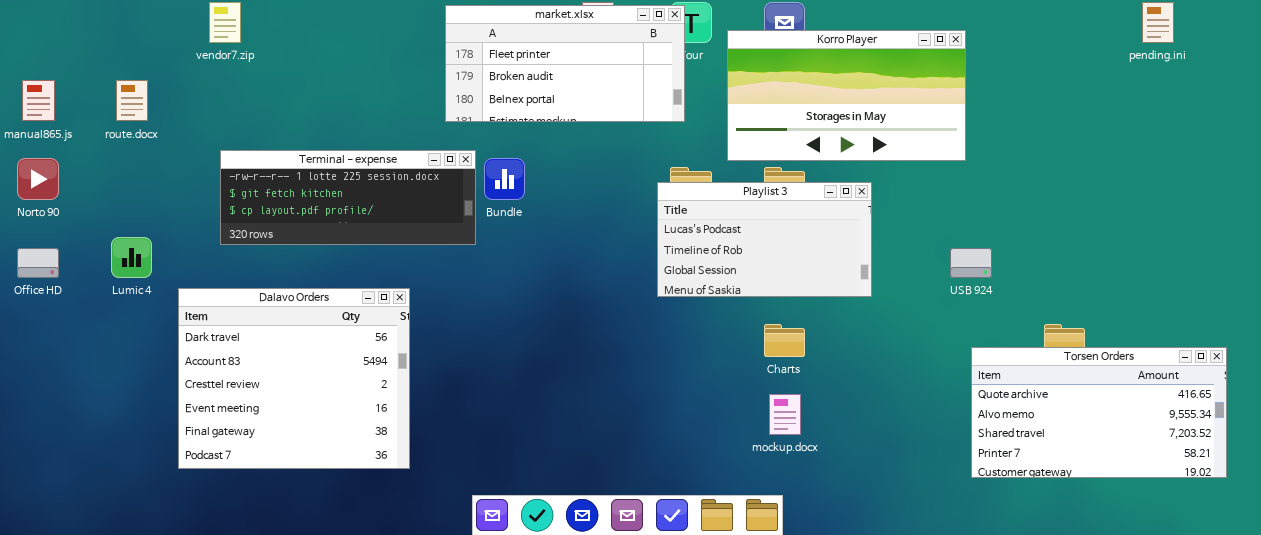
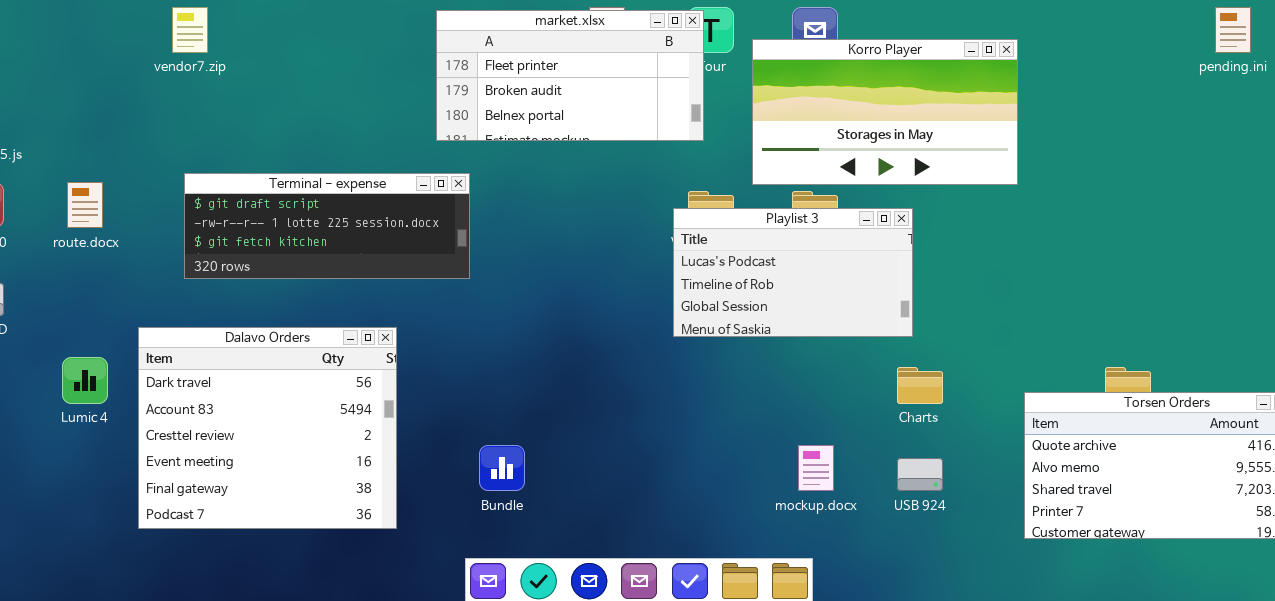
route.docx: [116,80,148,121] -> [67,182,103,228], moved
Terminal - expense: [220,150,476,245] -> [184,173,470,279], scrolled up 1 row
Bundle: [484,158,525,200] -> [479,445,525,491], moved
Lumic 4: [111,237,152,278] -> [62,357,108,404], moved
USB 924: [950,248,992,278] -> [897,458,943,491], moved
Charts: [764,324,805,357] -> [897,367,943,404], moved

